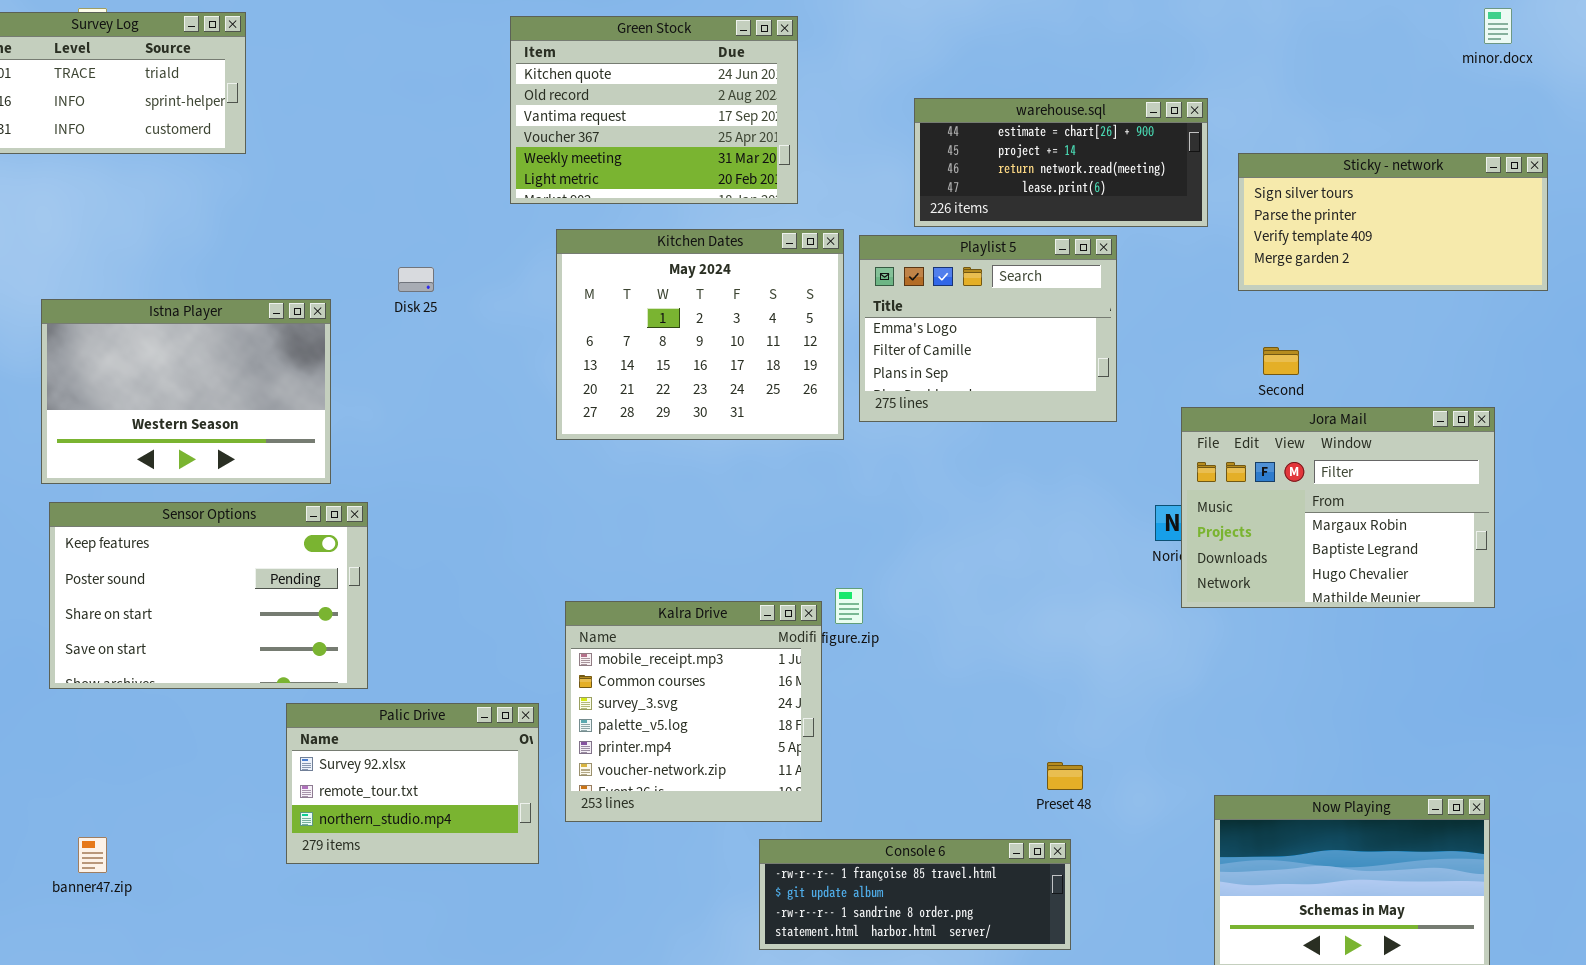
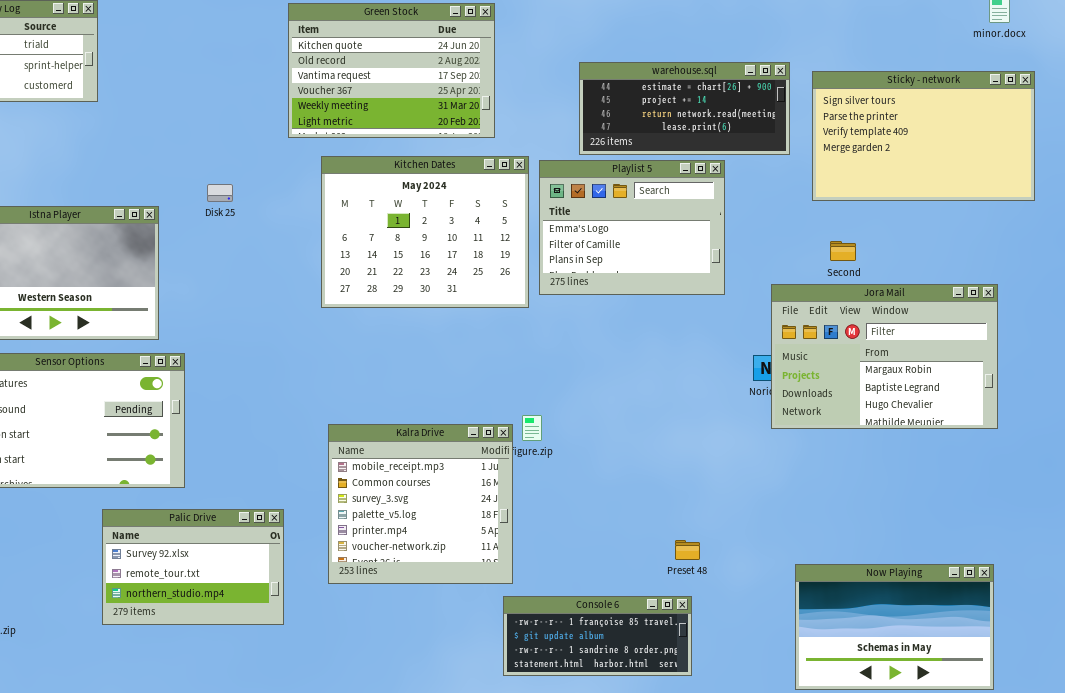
Sticky - network: [1238,153,1548,291] -> [812,71,1035,201], resized
Palic Drive: [286,703,539,864] -> [102,509,284,625], moved
Console 6: [759,839,1071,950] -> [503,596,692,676], resized

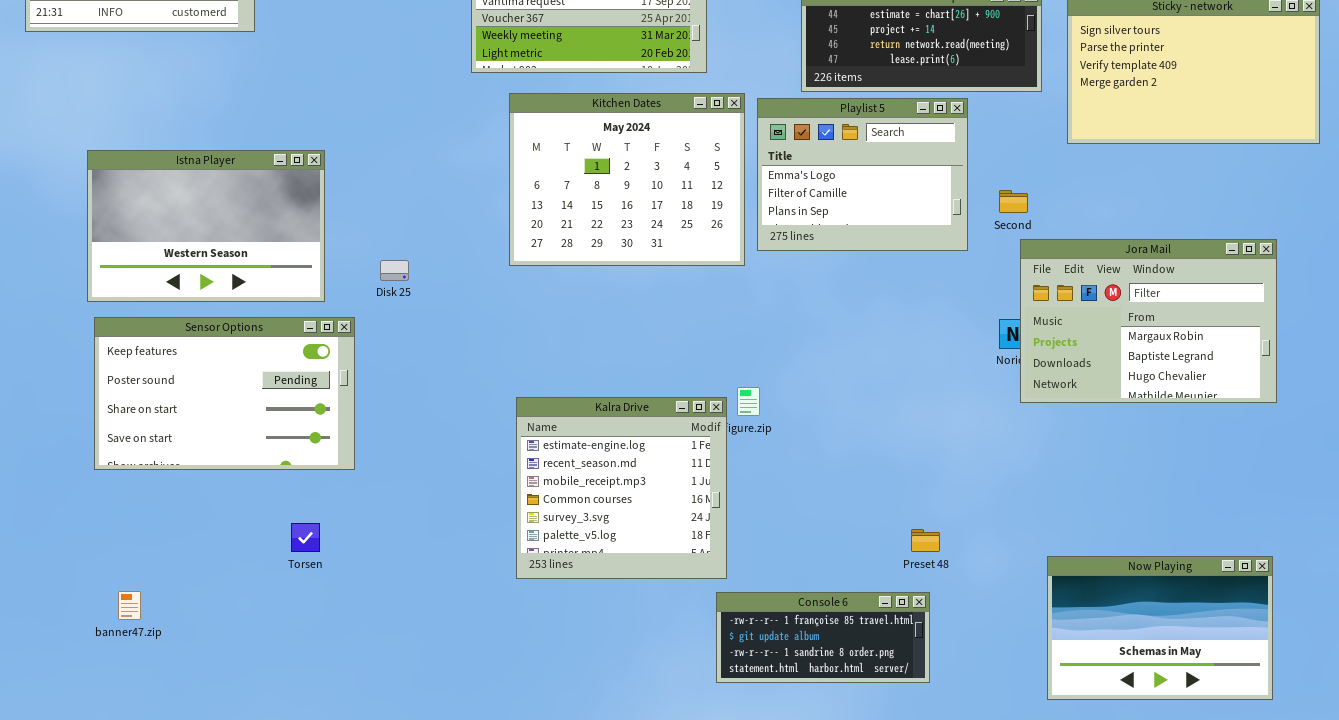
Disk 25: [207,184,233,202] -> [380,260,409,281], moved
Second: [830,241,856,261] -> [999,190,1028,213], moved
Kalra Drive: [328,424,513,584] -> [516,397,727,579], scrolled up 2 rows
Palic Drive: [102,509,284,625] -> none, closed

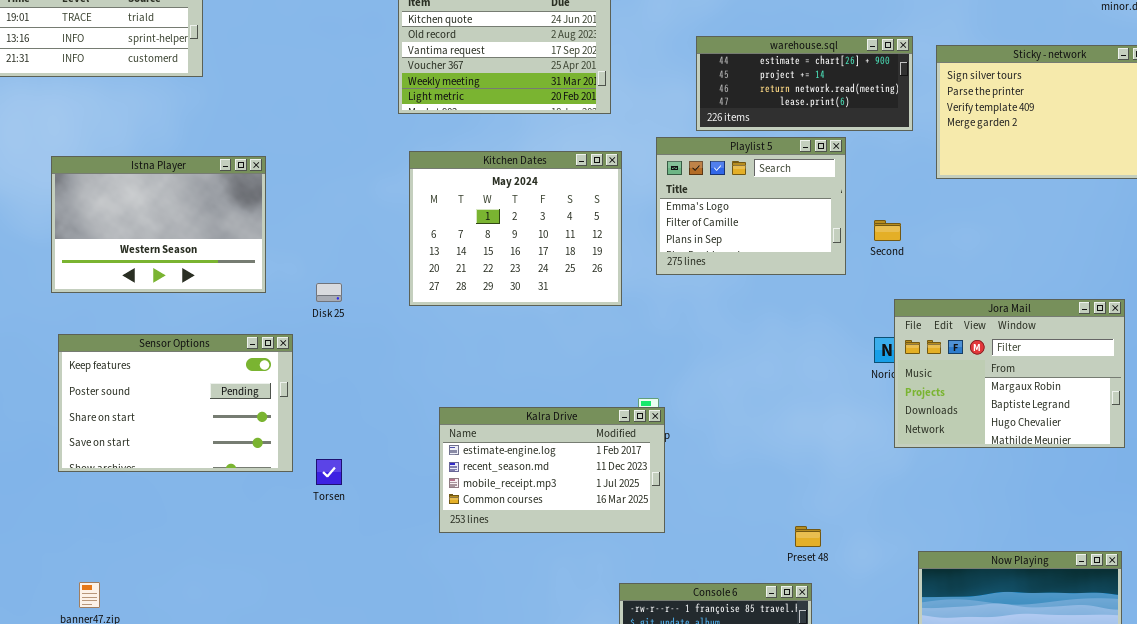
Kitchen Dates: [509,93,745,266] -> [409,151,622,306], moved
Istna Player: [87,150,325,302] -> [51,156,266,293], moved
Jora Mail: [1020,239,1277,403] -> [894,299,1125,448], moved
Kalra Drive: [516,397,727,579] -> [439,407,665,533], resized
Torsen: [291,523,320,552] -> [316,459,342,485], moved

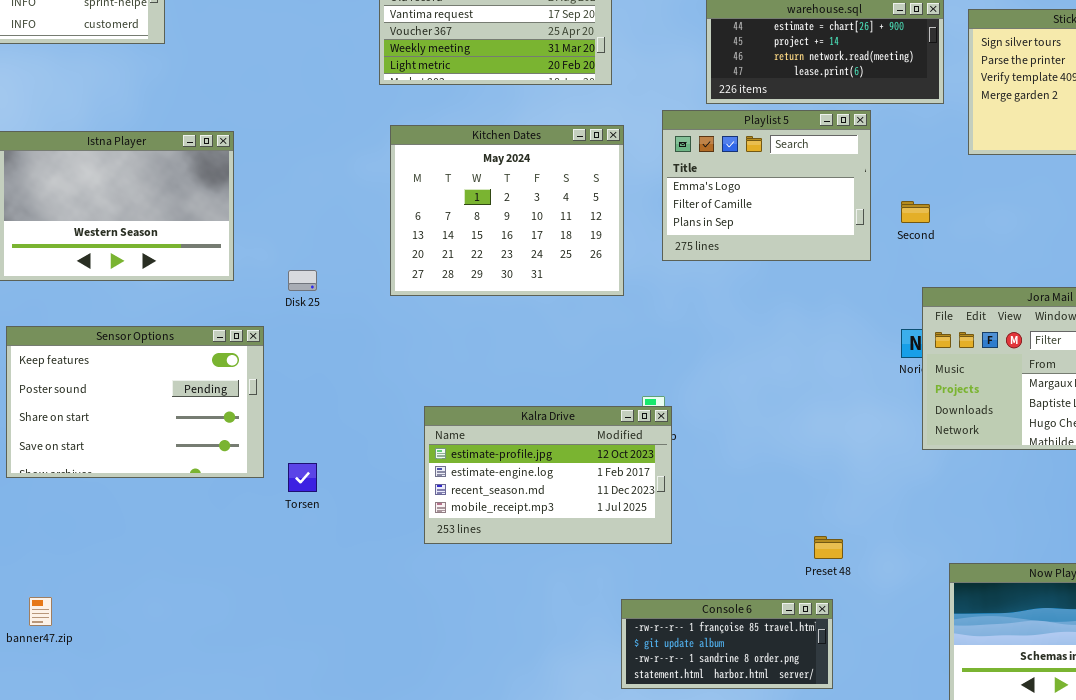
Kalra Drive: [439,407,665,533] -> [424,406,672,544], scrolled up 1 row

